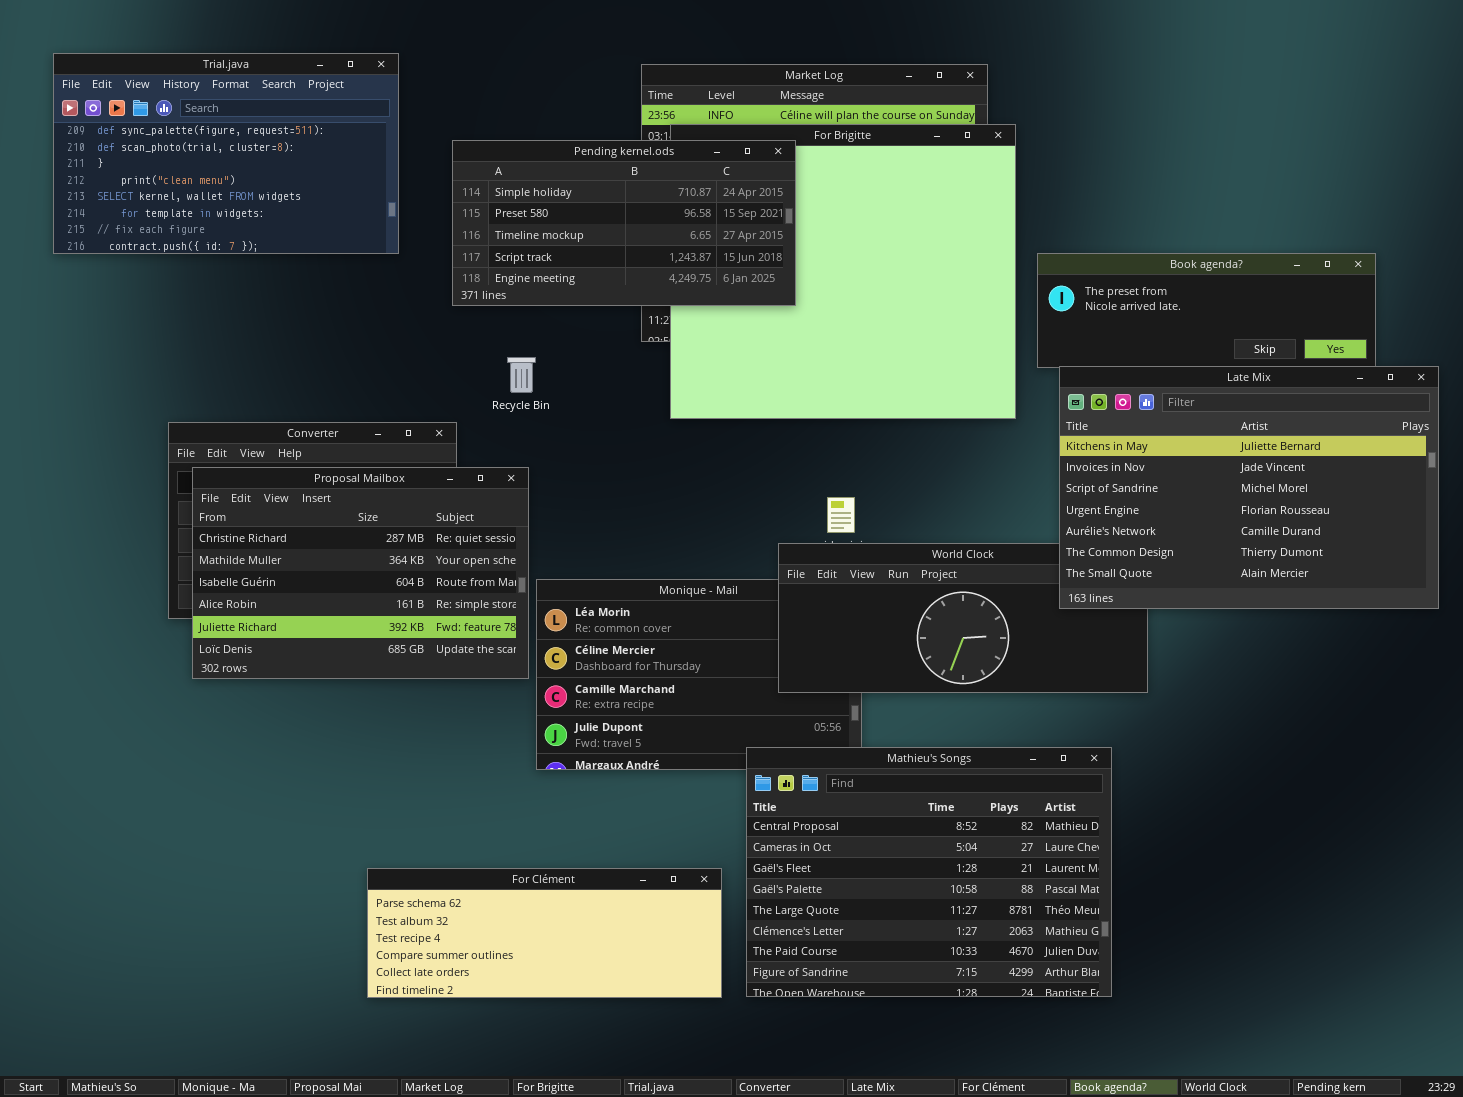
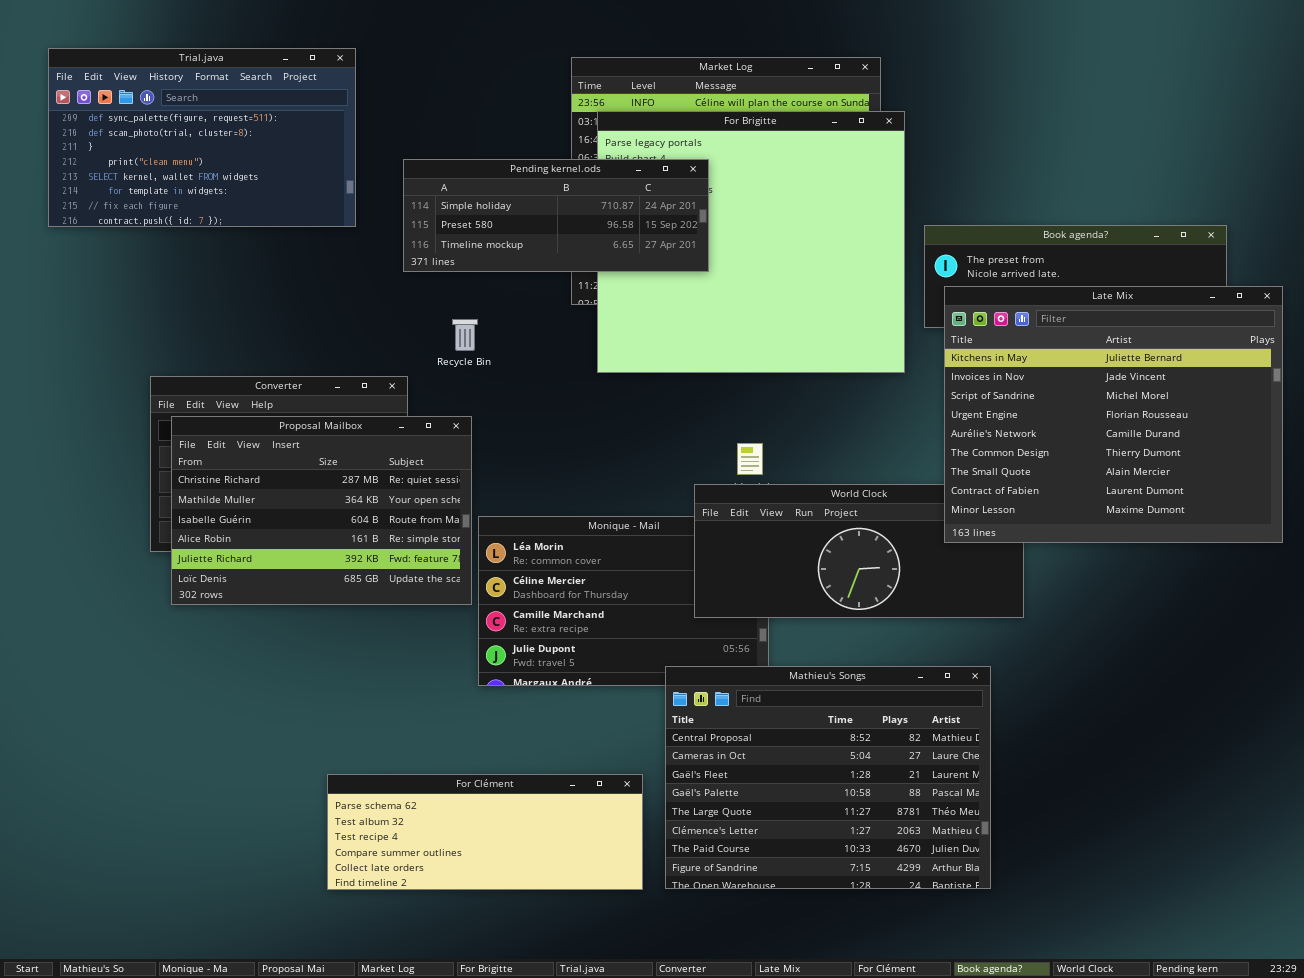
Pending kernel.ods: [452,140,796,306] -> [403,159,709,272], resized
Late Mix: [1059,366,1439,609] -> [944,286,1283,543], resized

